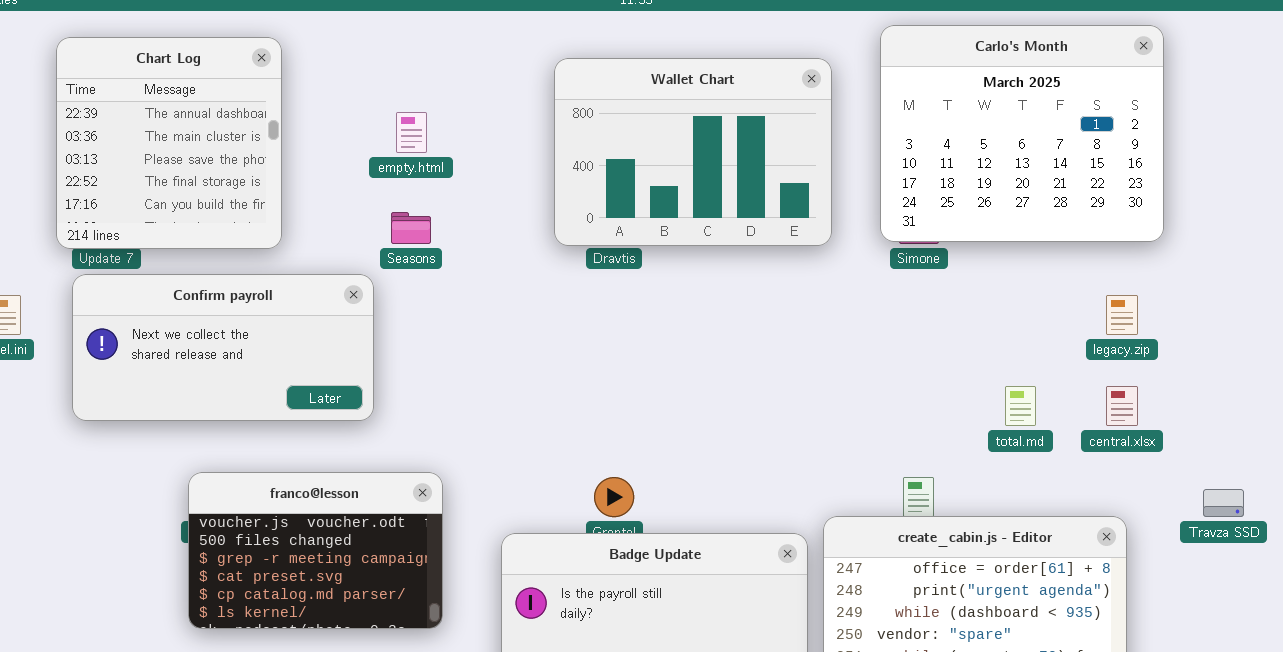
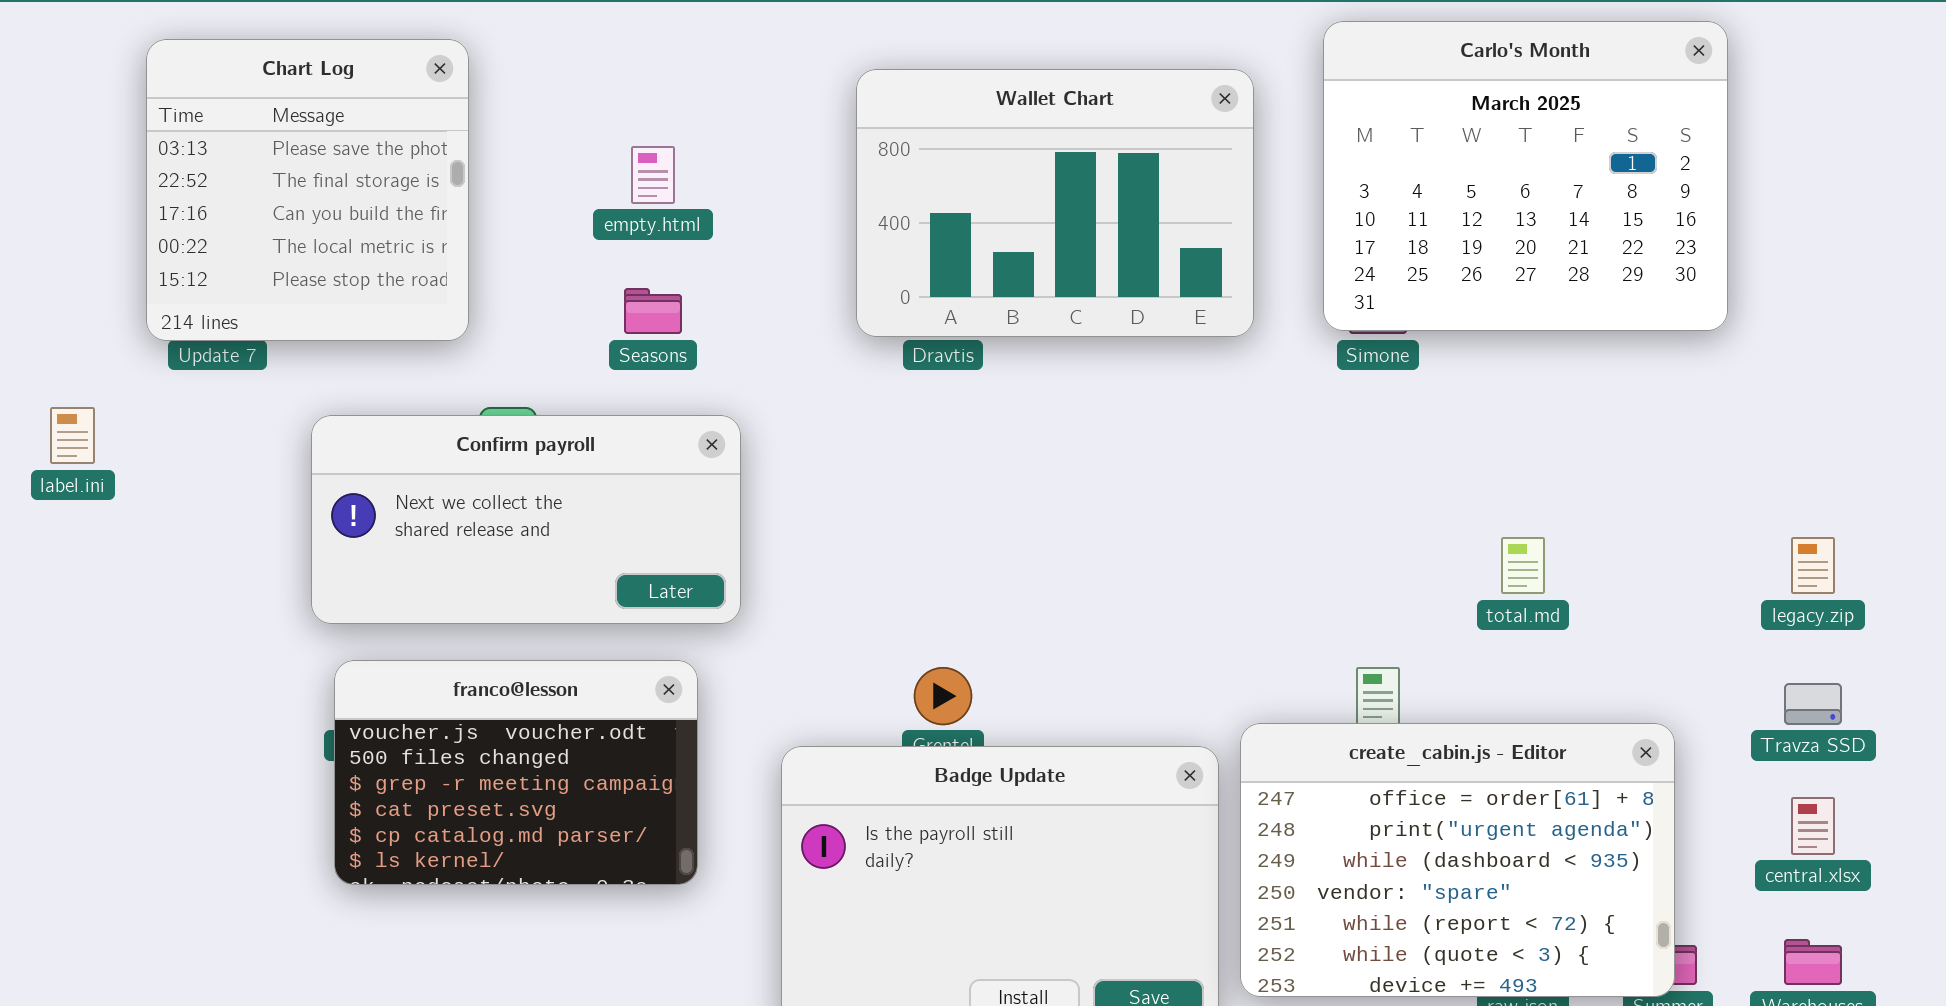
Chart Log: [56,37,282,249] -> [146,39,469,341], scrolled down 2 rows
Confirm payroll: [72,274,374,421] -> [311,415,741,624], moved
legacy.zip: [1106,295,1138,335] -> [1791,537,1835,594], moved
central.xlsx: [1106,386,1138,426] -> [1791,797,1835,855], moved

